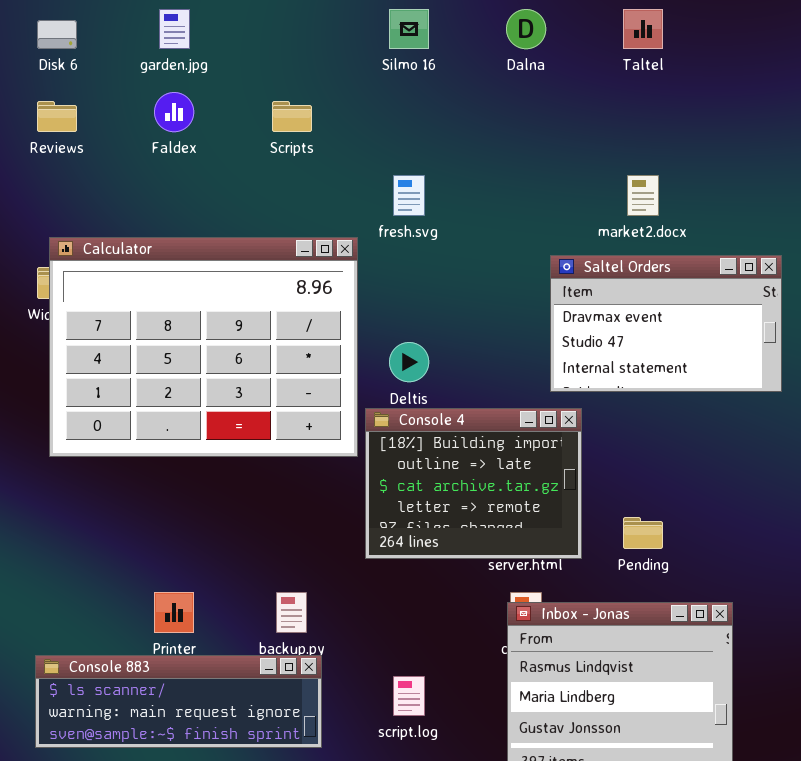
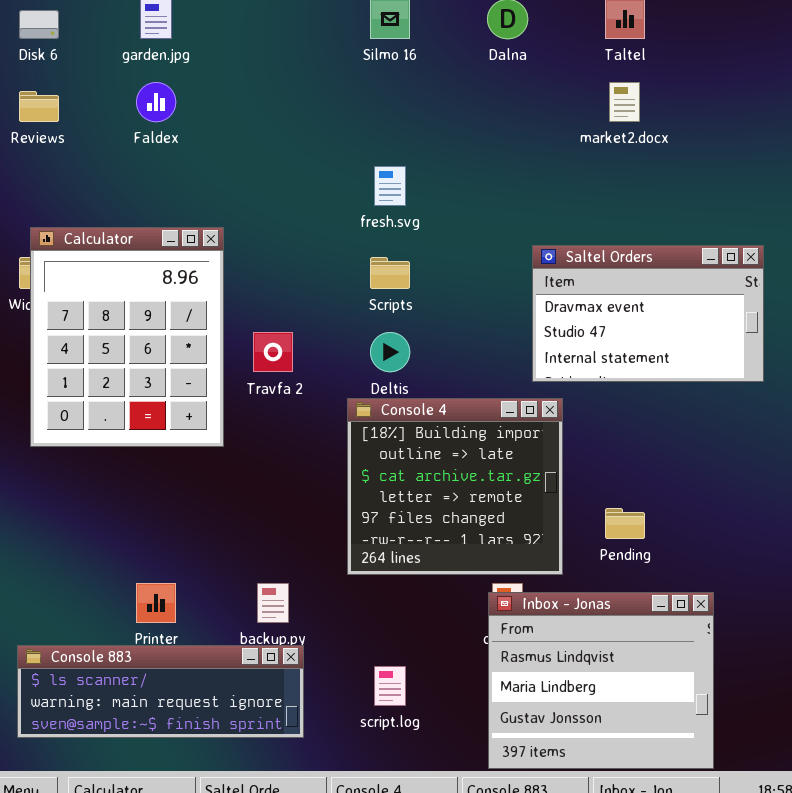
Scripts: [272,101,312,132] -> [370,257,410,289], moved
market2.docx: [627,175,659,216] -> [609,82,640,122], moved
Calculator: [49,237,358,457] -> [30,227,224,447], resized
Console 4: [365,408,582,559] -> [347,398,563,575], resized

